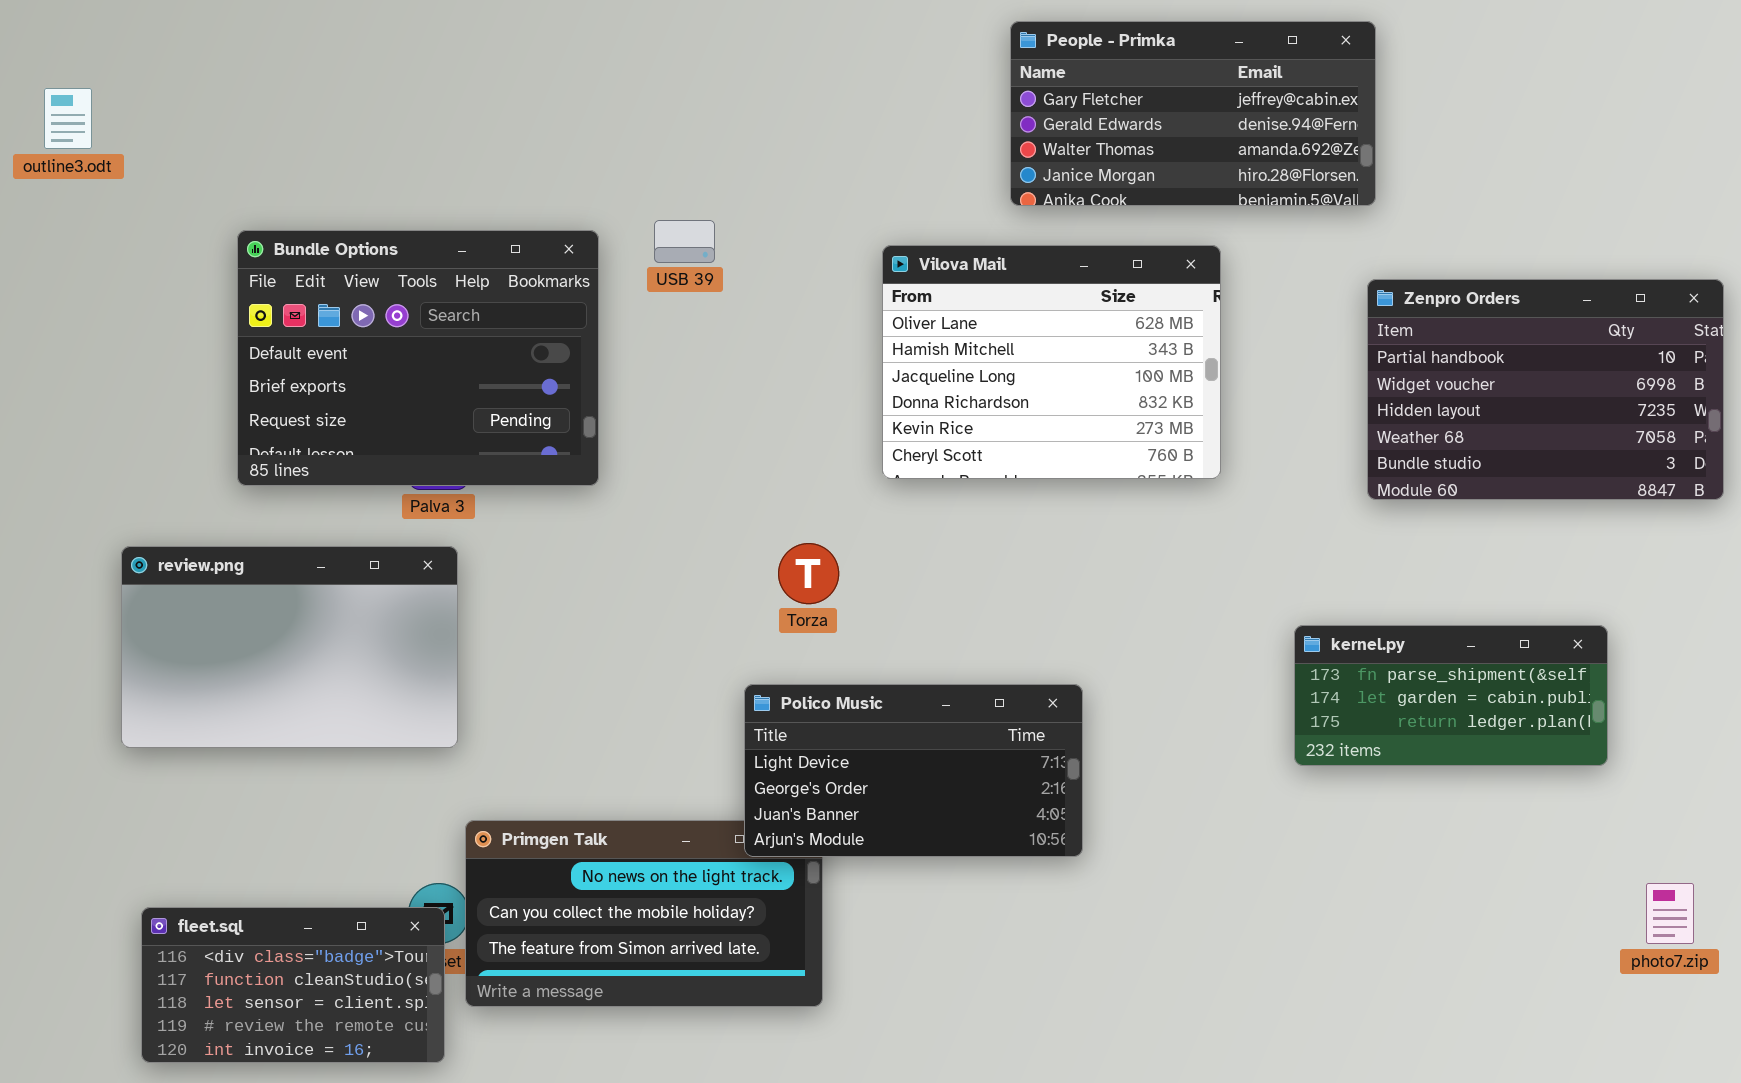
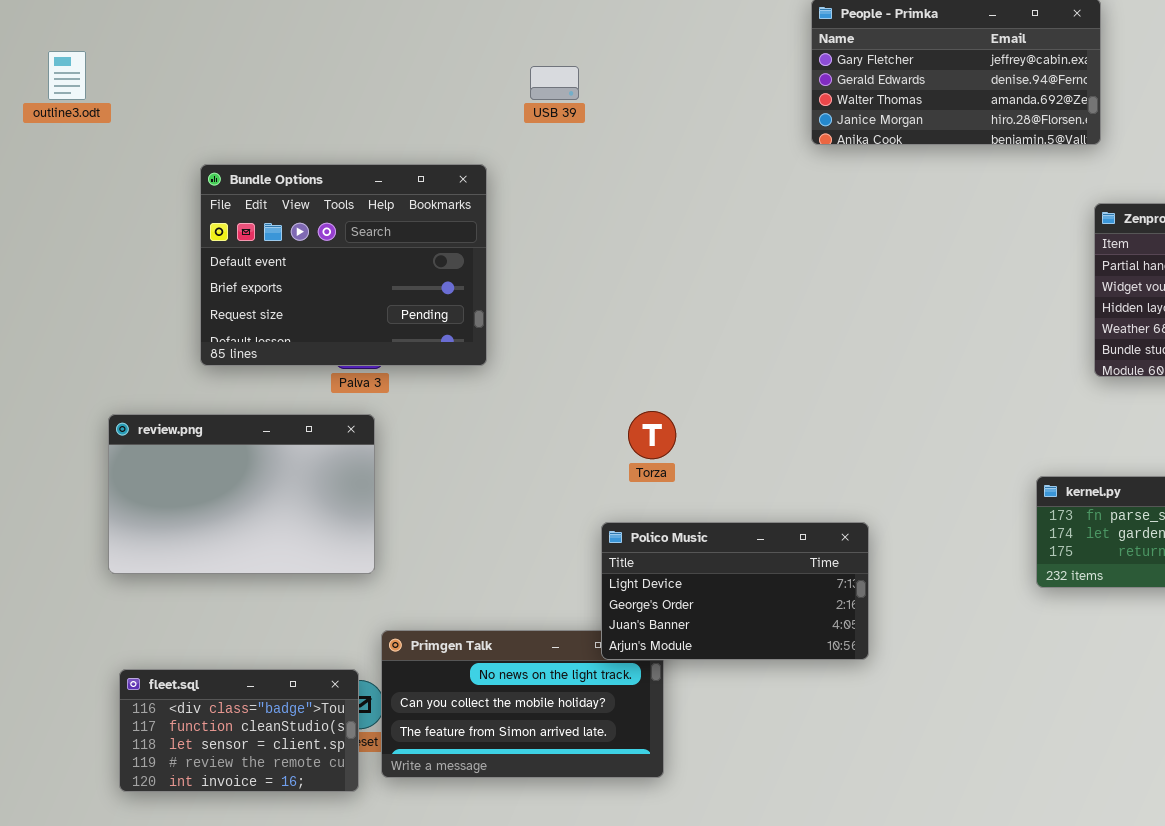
USB 39: [654,220,715,263] -> [530,66,579,100], moved
Vilova Mail: [882,245,1221,479] -> none, closed
fleet.sql: [141,907,445,1063] -> [119,669,359,792], moved

